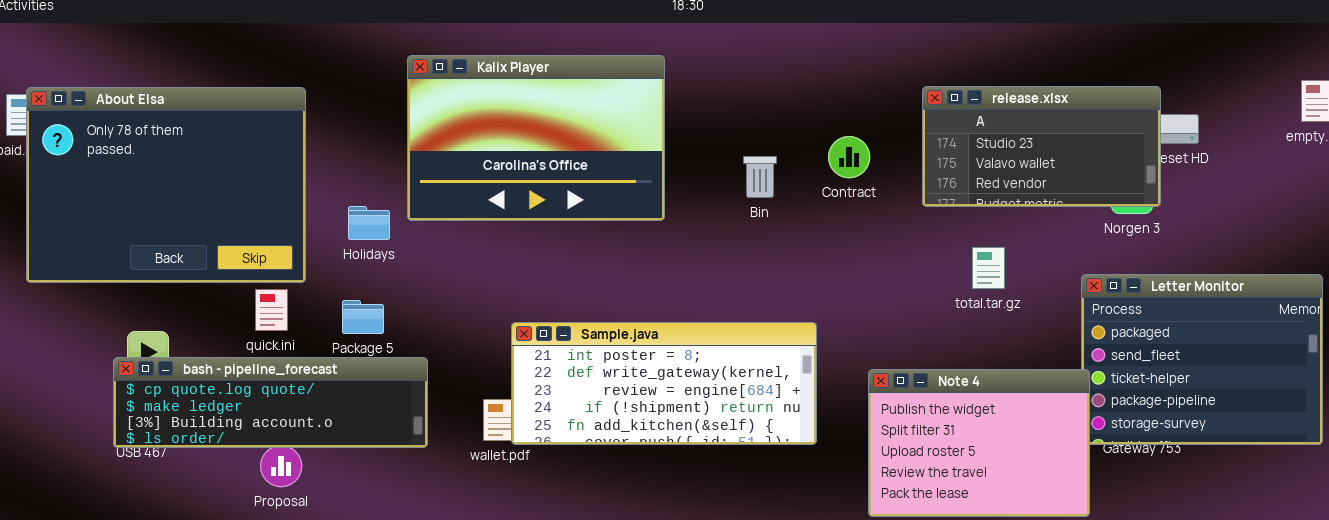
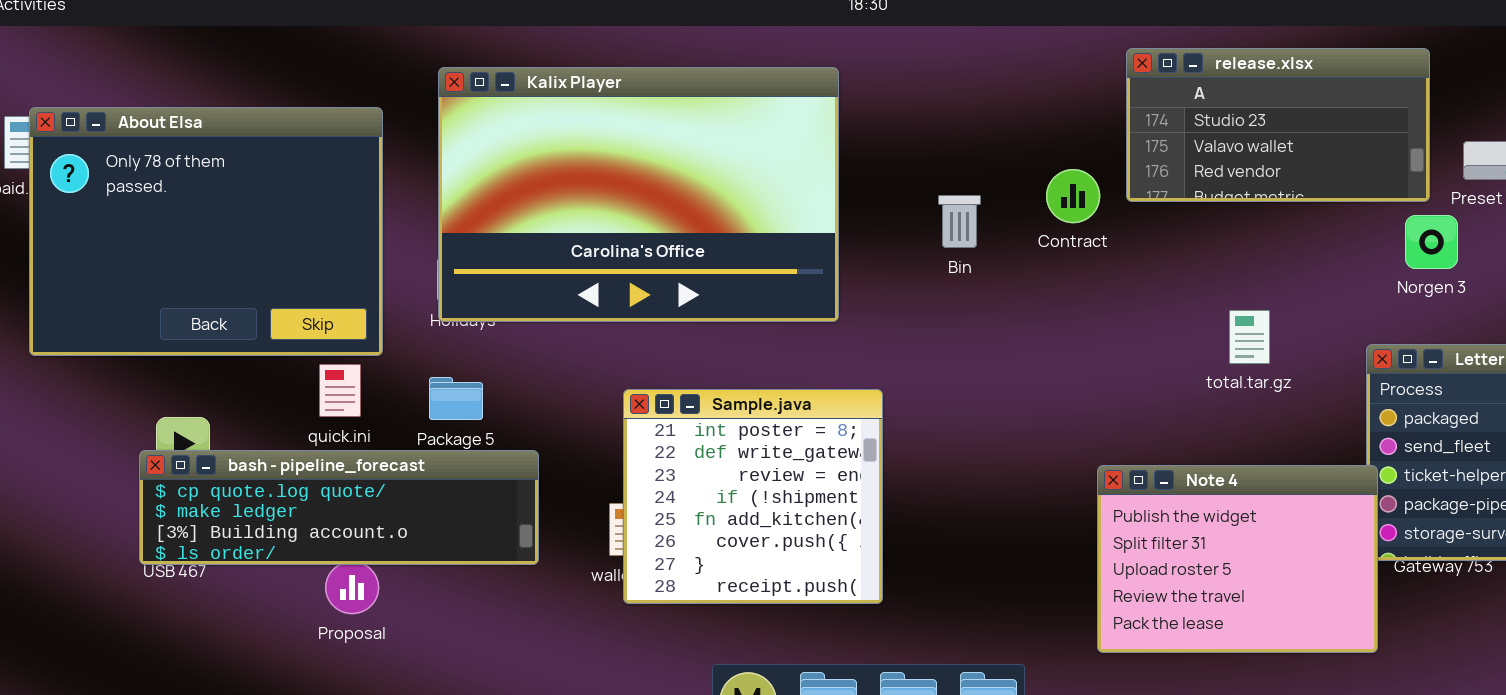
Kalix Player: [407,55,665,221] -> [438,67,839,322], resized
release.xlsx: [922,86,1161,207] -> [1126,48,1430,202], moved
Sample.java: [511,322,817,445] -> [623,389,883,604], moved, resized

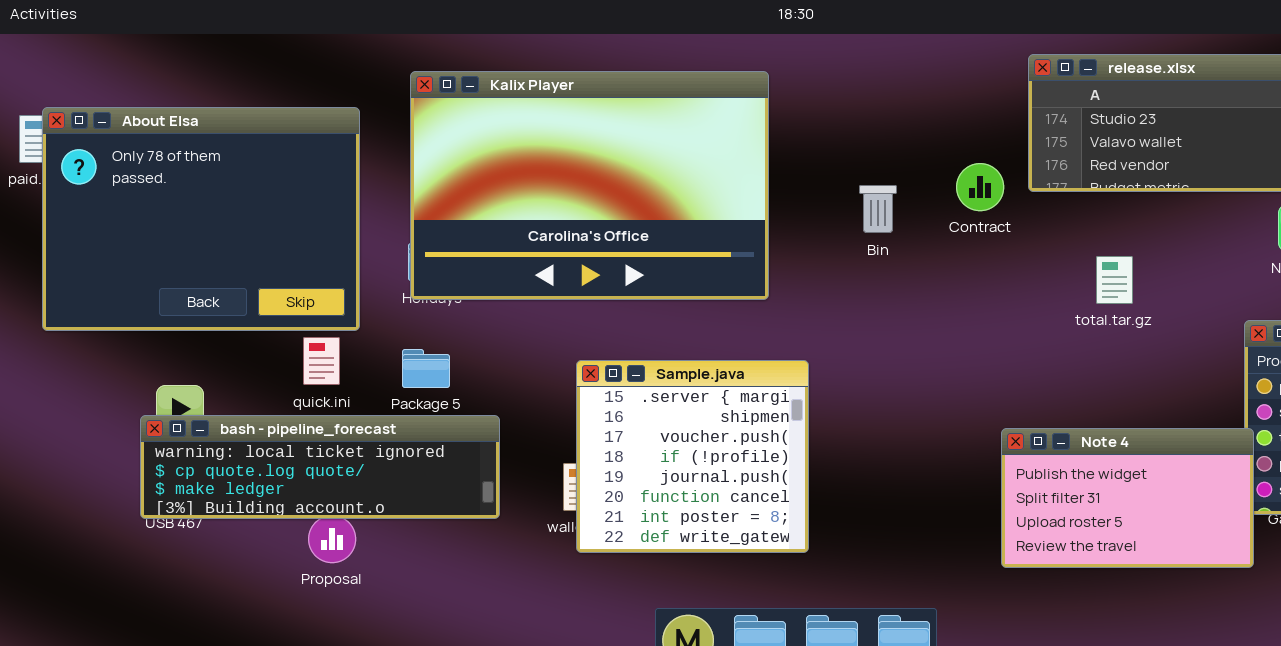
total.tar.gz: [1229,310,1270,364] -> [1096,256,1133,304], moved
Sample.java: [623,389,883,604] -> [576,360,809,553], scrolled up 6 rows
bash - pipeline_forecast: [139,450,539,565] -> [140,415,500,519], scrolled up 1 row
Note 4: [1097,465,1378,653] -> [1001,428,1254,568], resized

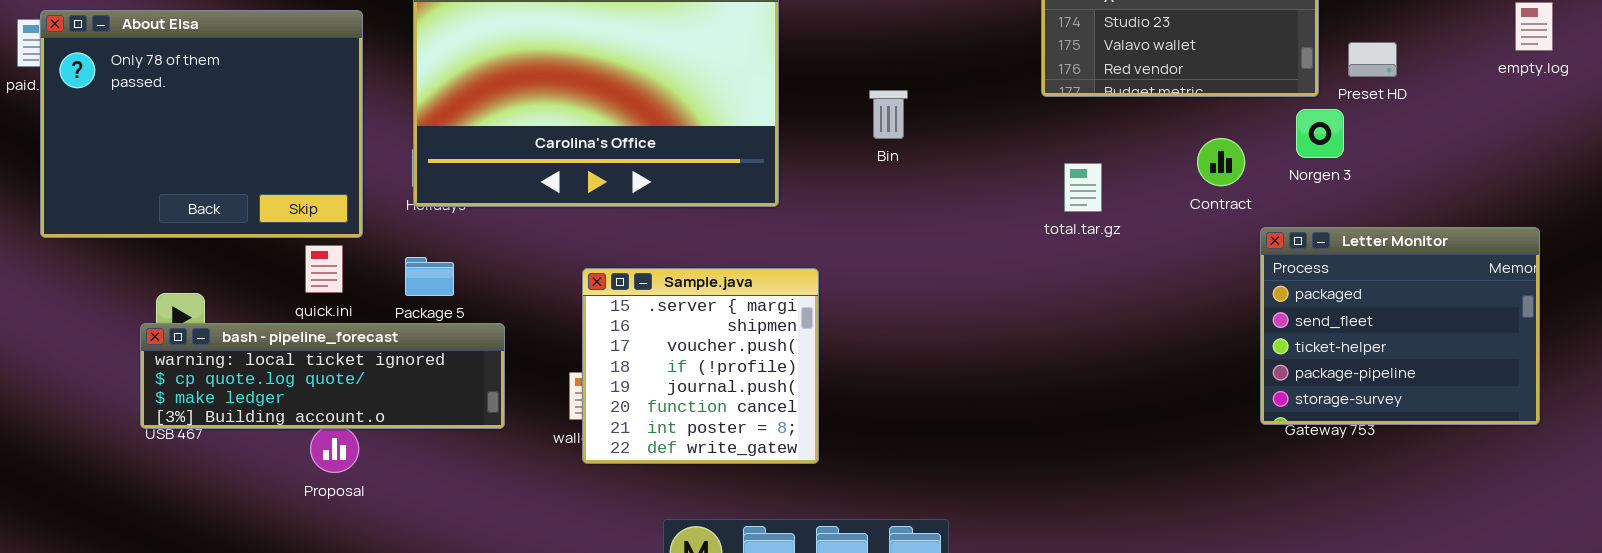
Contract: [956,163,1004,211] -> [1197,138,1245,186], moved
total.tar.gz: [1096,256,1133,304] -> [1064,163,1102,212], moved
Note 4: [1001,428,1254,568] -> none, closed

